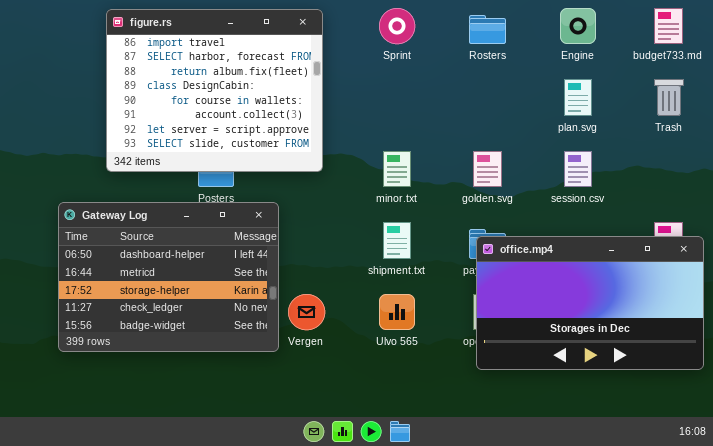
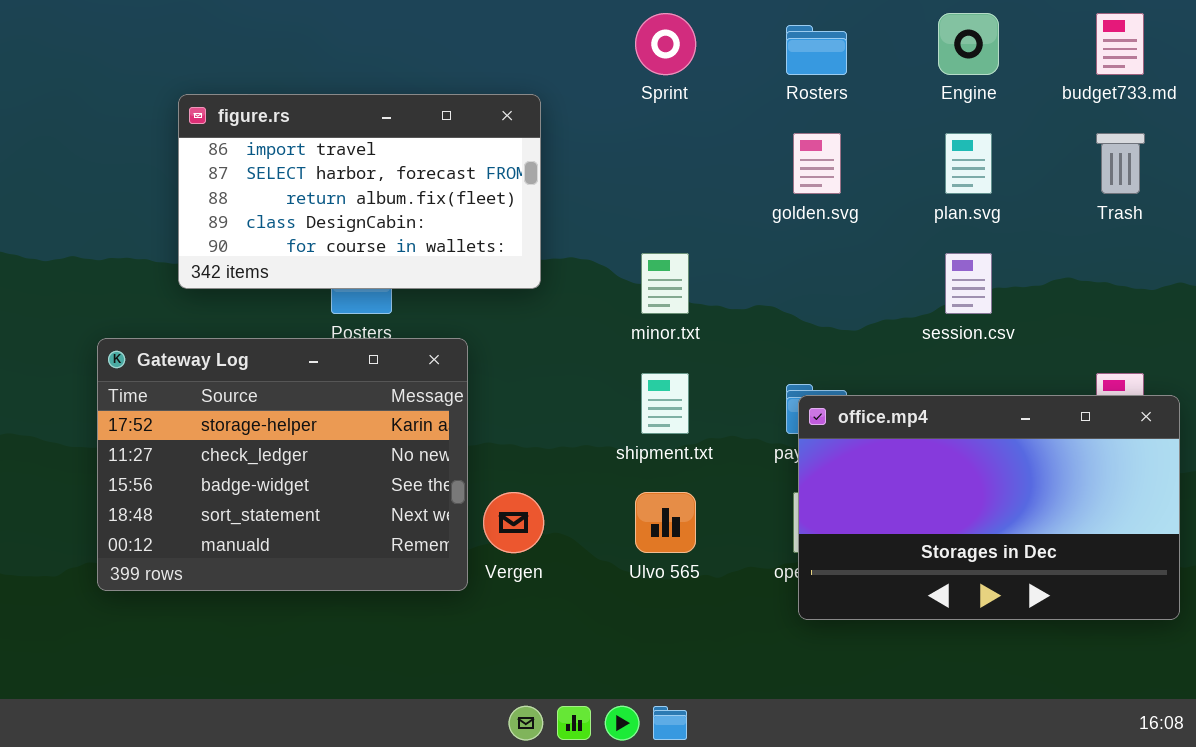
figure.rs: [106,9,323,172] -> [178,94,541,289], resized
golden.svg: [473,151,502,187] -> [793,133,841,194], moved
Gateway Log: [58,202,279,352] -> [97,338,468,591], scrolled down 2 rows

